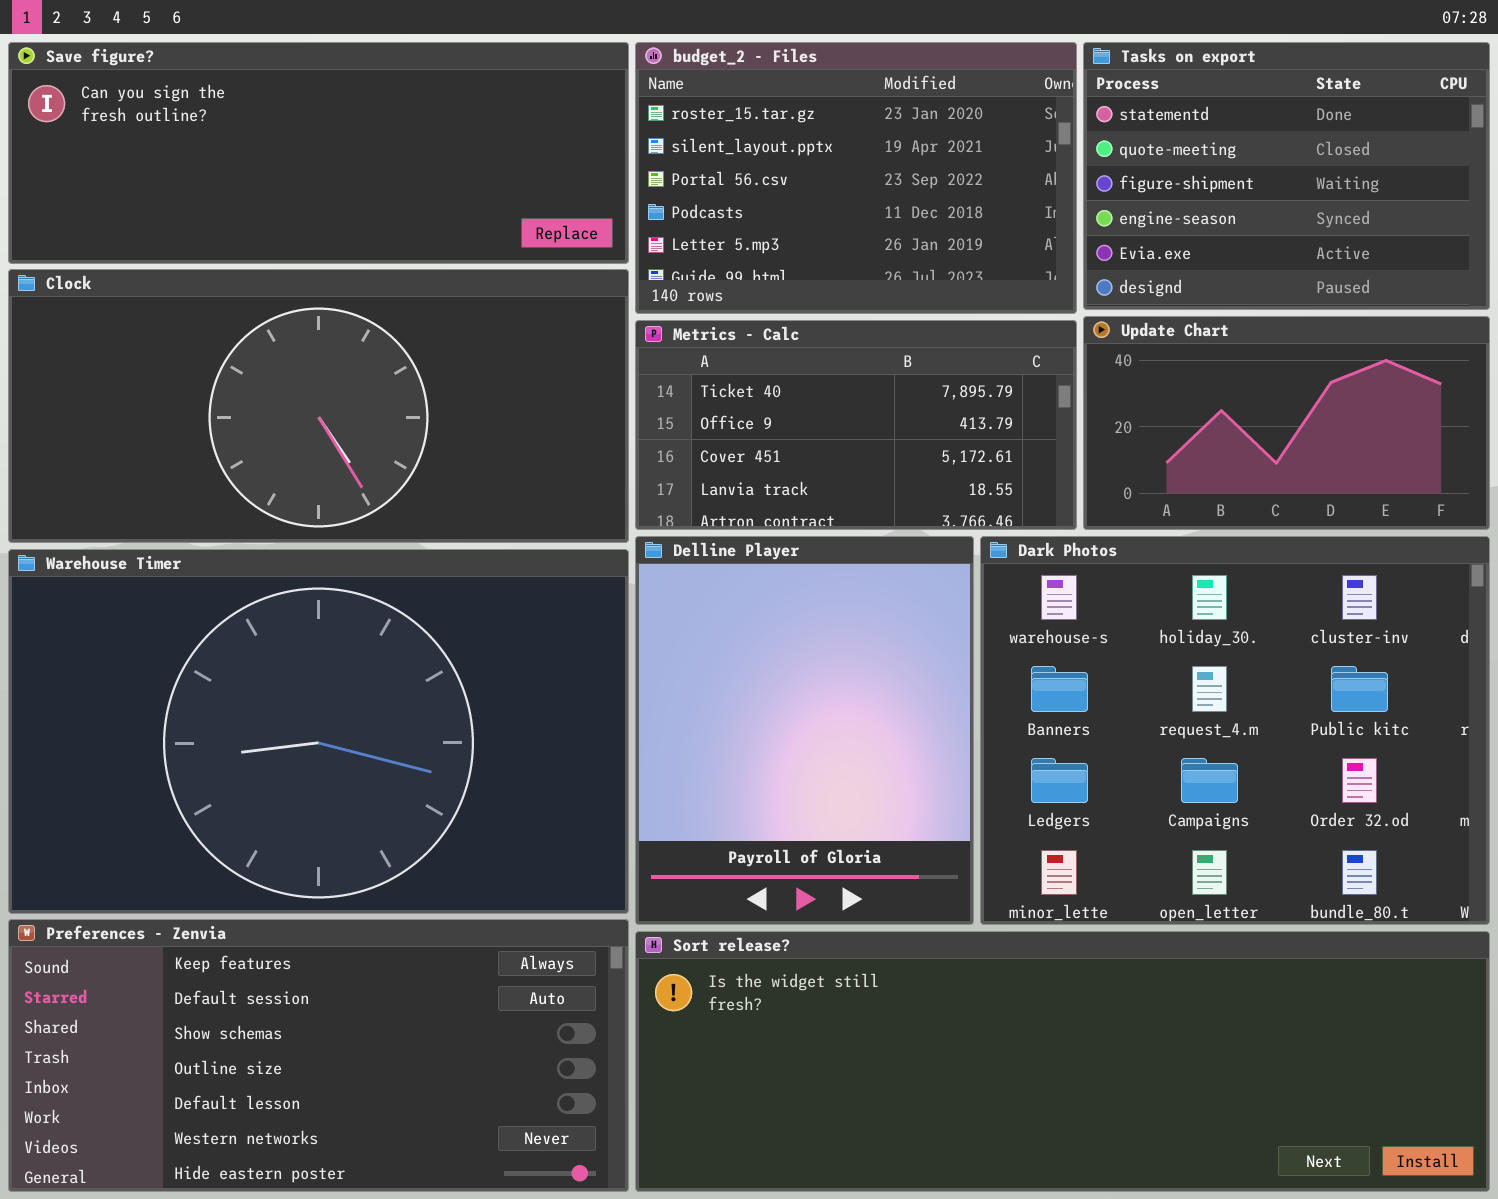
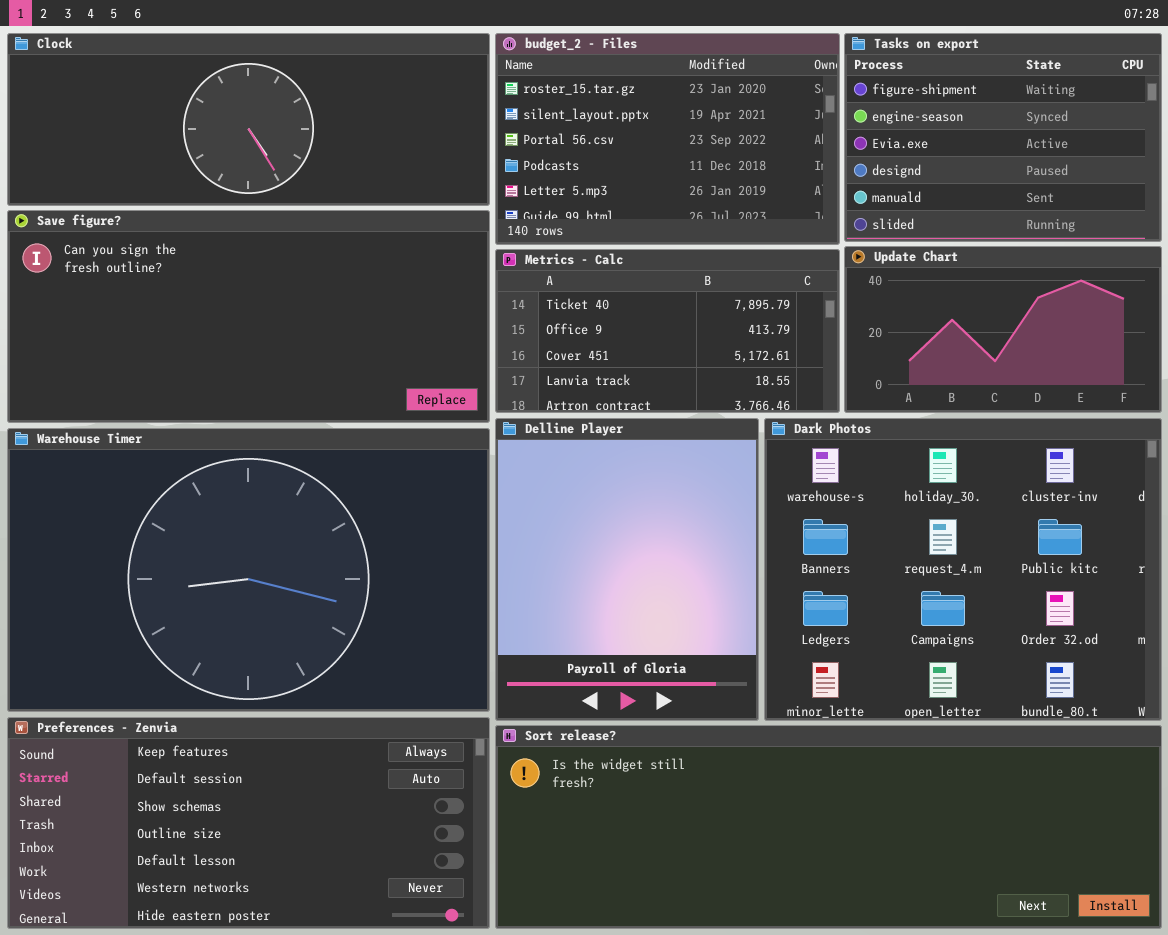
Save figure?: [8,42,629,264] -> [7,210,490,423], moved, resized
Tasks on export: [1083,42,1490,310] -> [844,33,1162,242], scrolled down 2 rows
Clock: [8,269,629,543] -> [7,33,490,206], moved, resized

